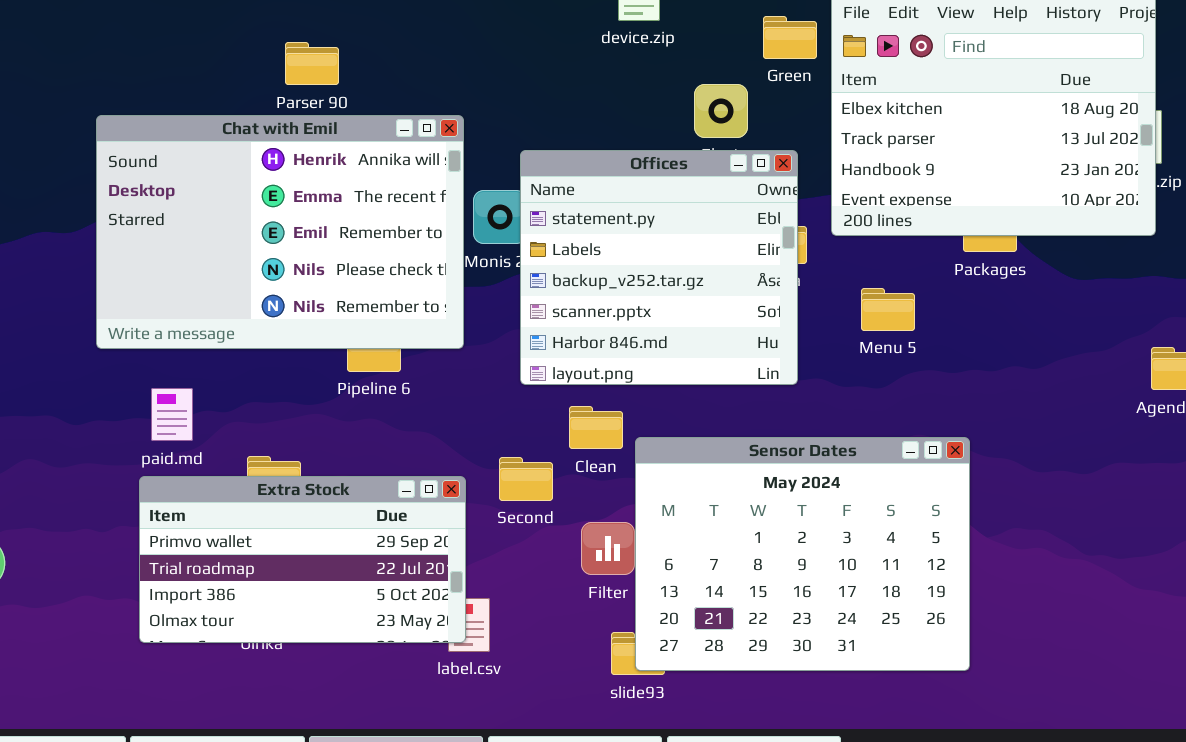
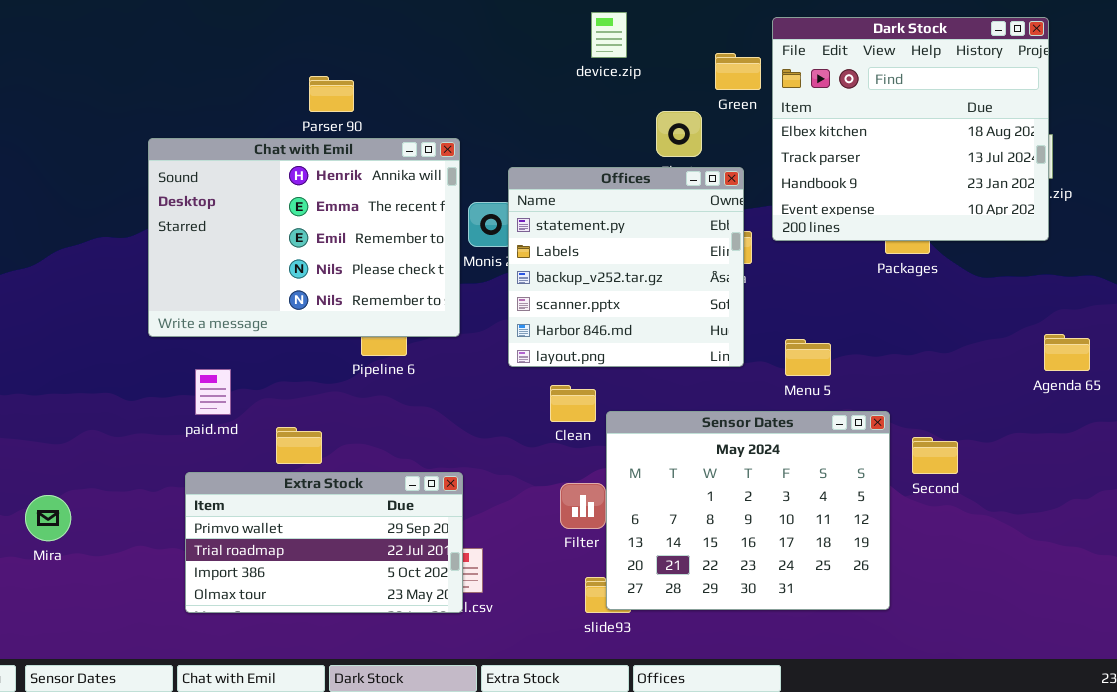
Menu 5: [861,288,915,331] -> [785,339,831,376], moved
Second: [499,457,553,501] -> [912,437,958,474], moved
Extra Stock: [139,476,466,643] -> [185,472,463,613], moved

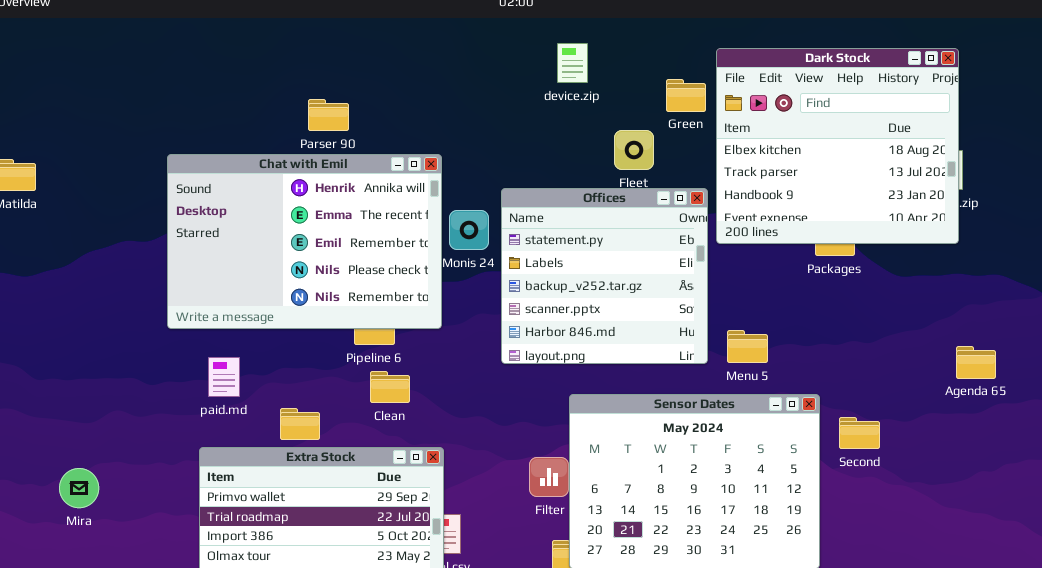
Offices: [508,167,744,367] -> [501,188,708,364], moved
Agenda 65: [1044,334,1090,371] -> [956,346,996,379], moved
Clean: [550,385,596,422] -> [370,371,410,403], moved

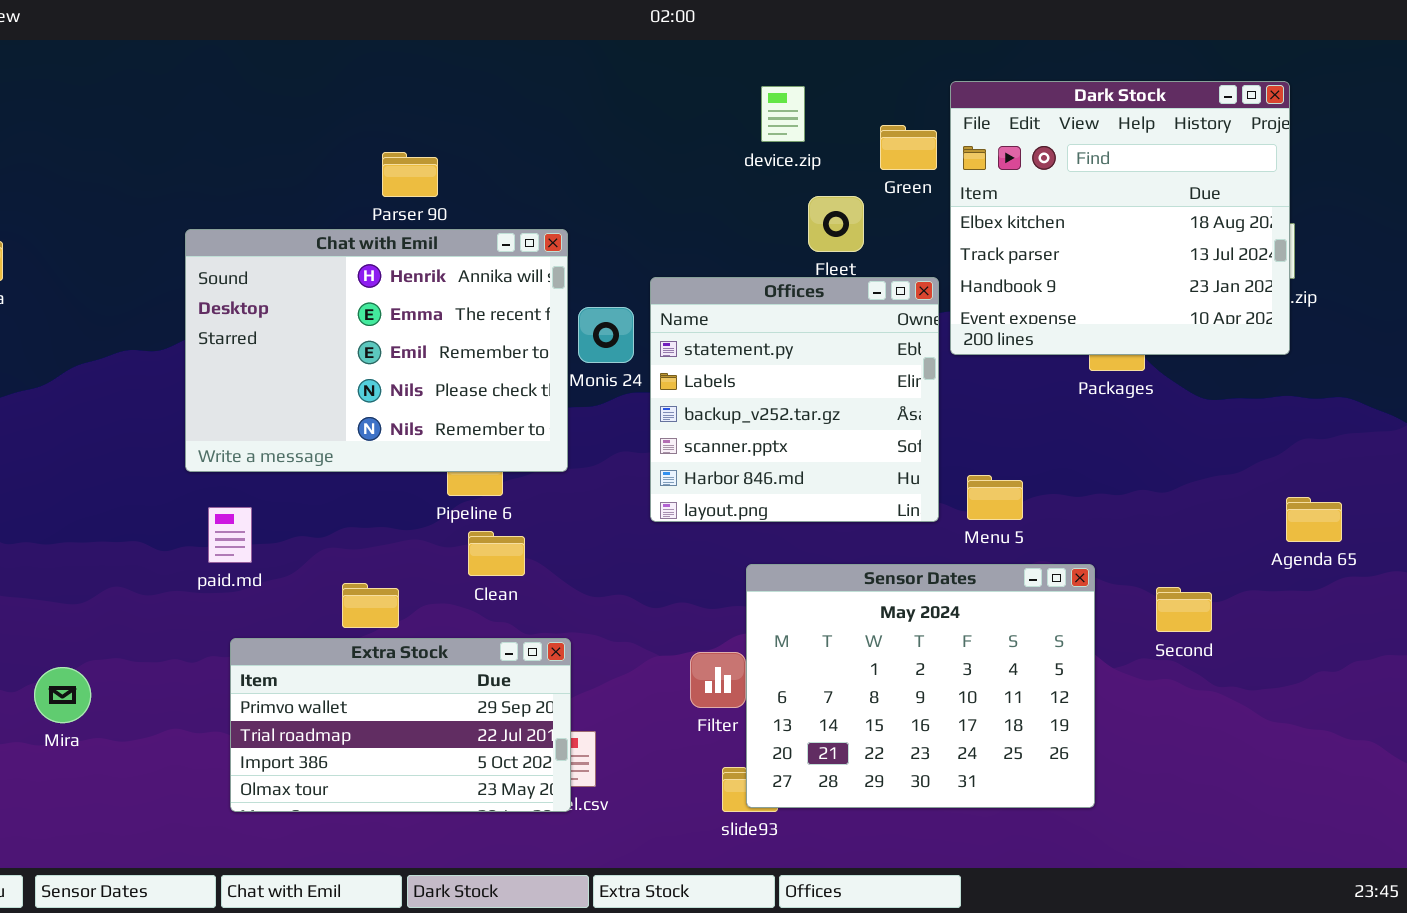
device.zip: [557,43,588,83] -> [761,86,805,142], moved
paid.md: [208,357,240,397] -> [208,507,252,563], moved
Second: [839,417,880,449] -> [1156,587,1212,632], moved

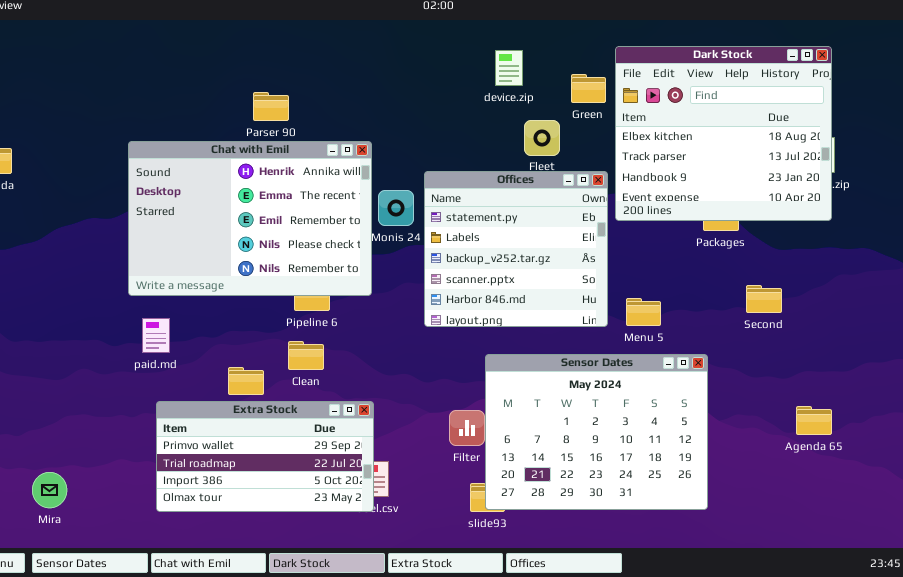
Agenda 65: [1286,497,1342,542] -> [796,406,832,435], moved
Clean: [468,531,525,576] -> [288,341,324,370], moved
Second: [1156,587,1212,632] -> [746,285,782,313], moved
Mira: [34,667,91,723] -> [32,472,67,508], moved

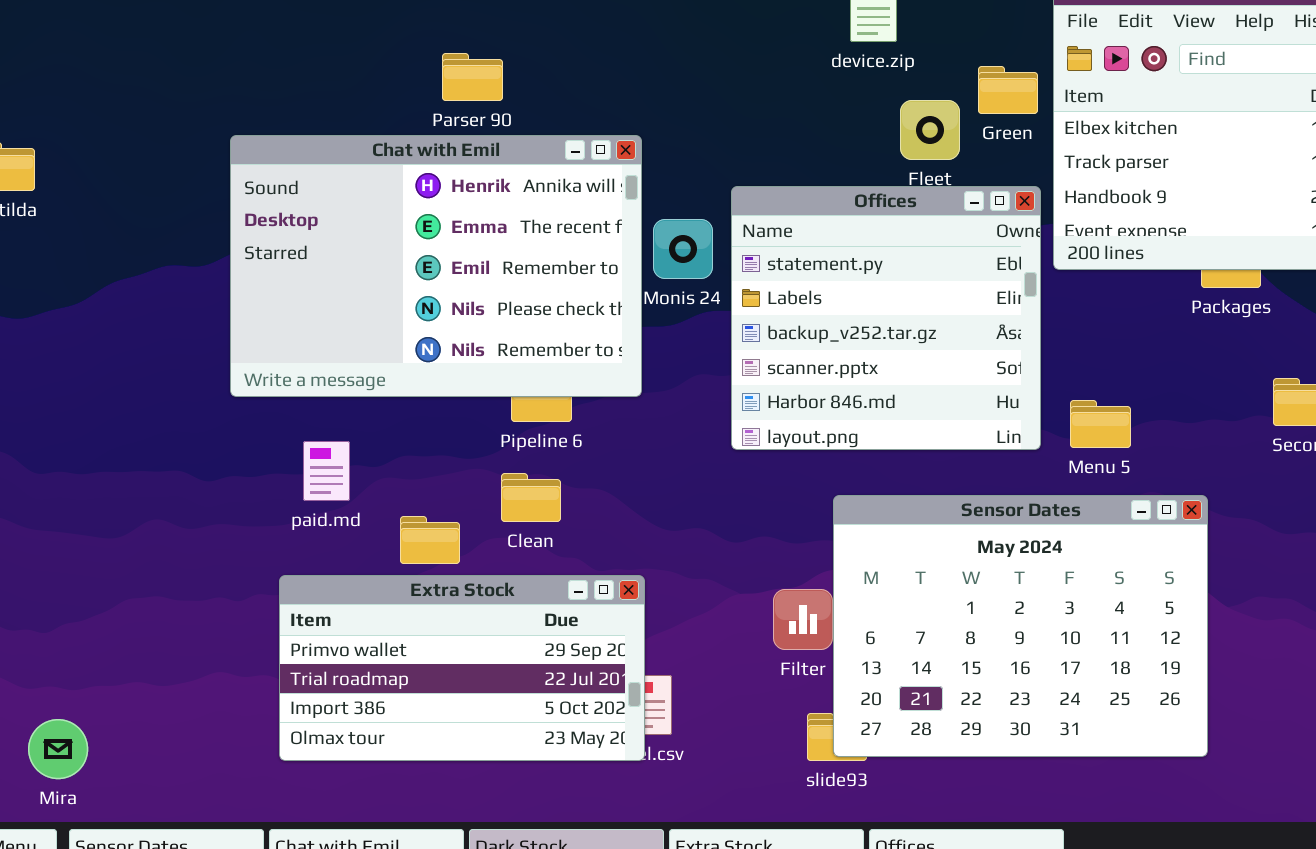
Green: [571,74,606,103] -> [978,66,1038,114], moved
paid.md: [142,318,170,353] -> [303,441,350,501], moved
Mira: [32,472,67,508] -> [28,719,88,779], moved

